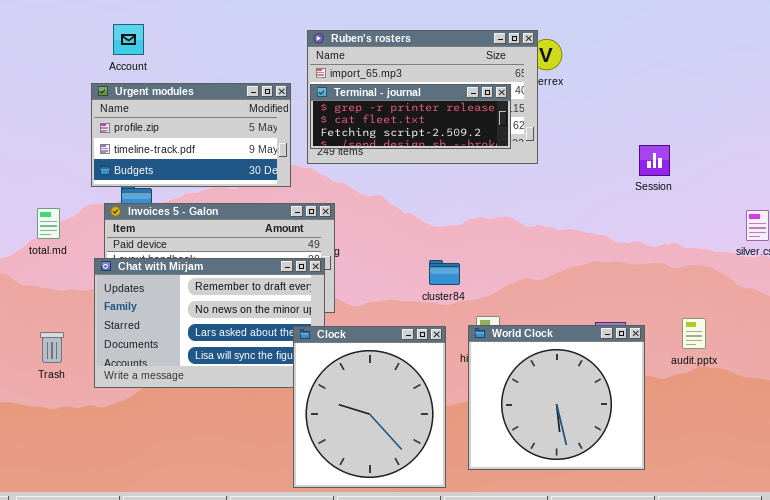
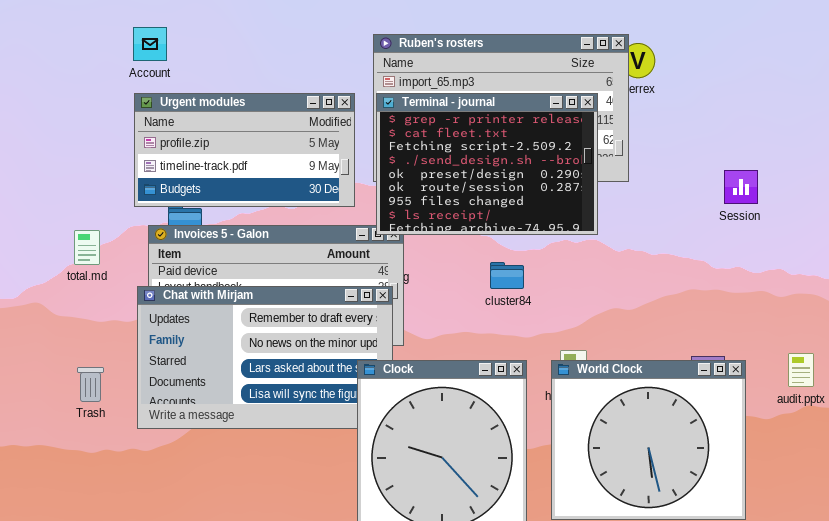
Account: [113,24,144,55] -> [133,27,167,61], moved
Terminal - journal: [310,84,511,149] -> [376,93,598,235], resized
Session: [639,145,670,176] -> [724,170,758,204], moved
cluster84: [429,260,460,285] -> [490,262,524,289], moved

